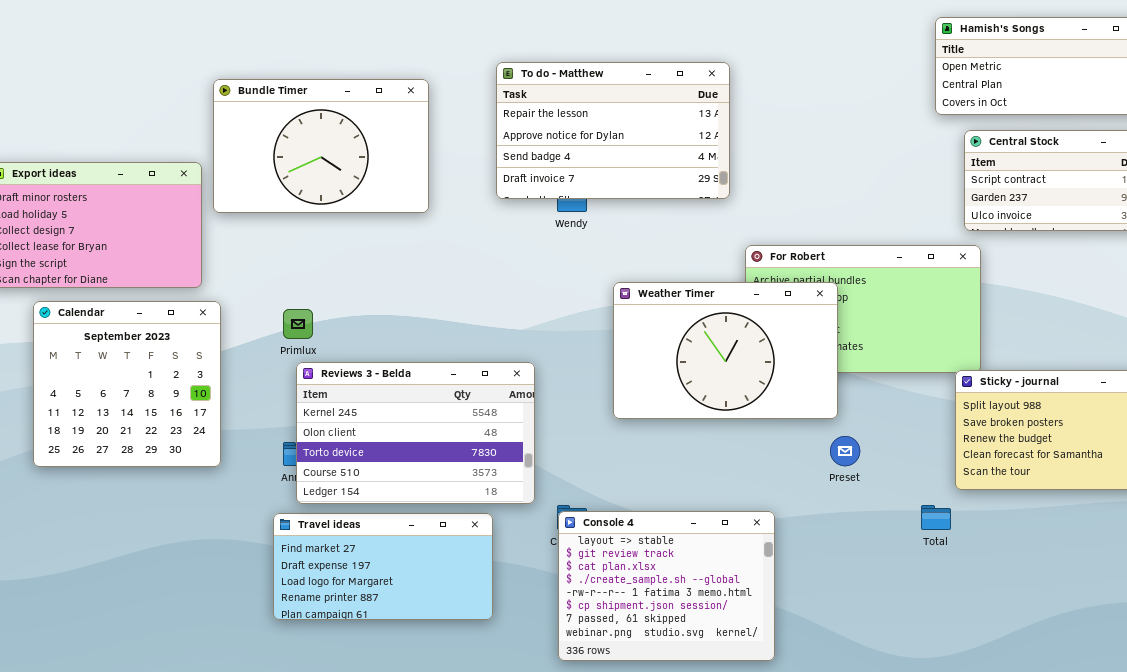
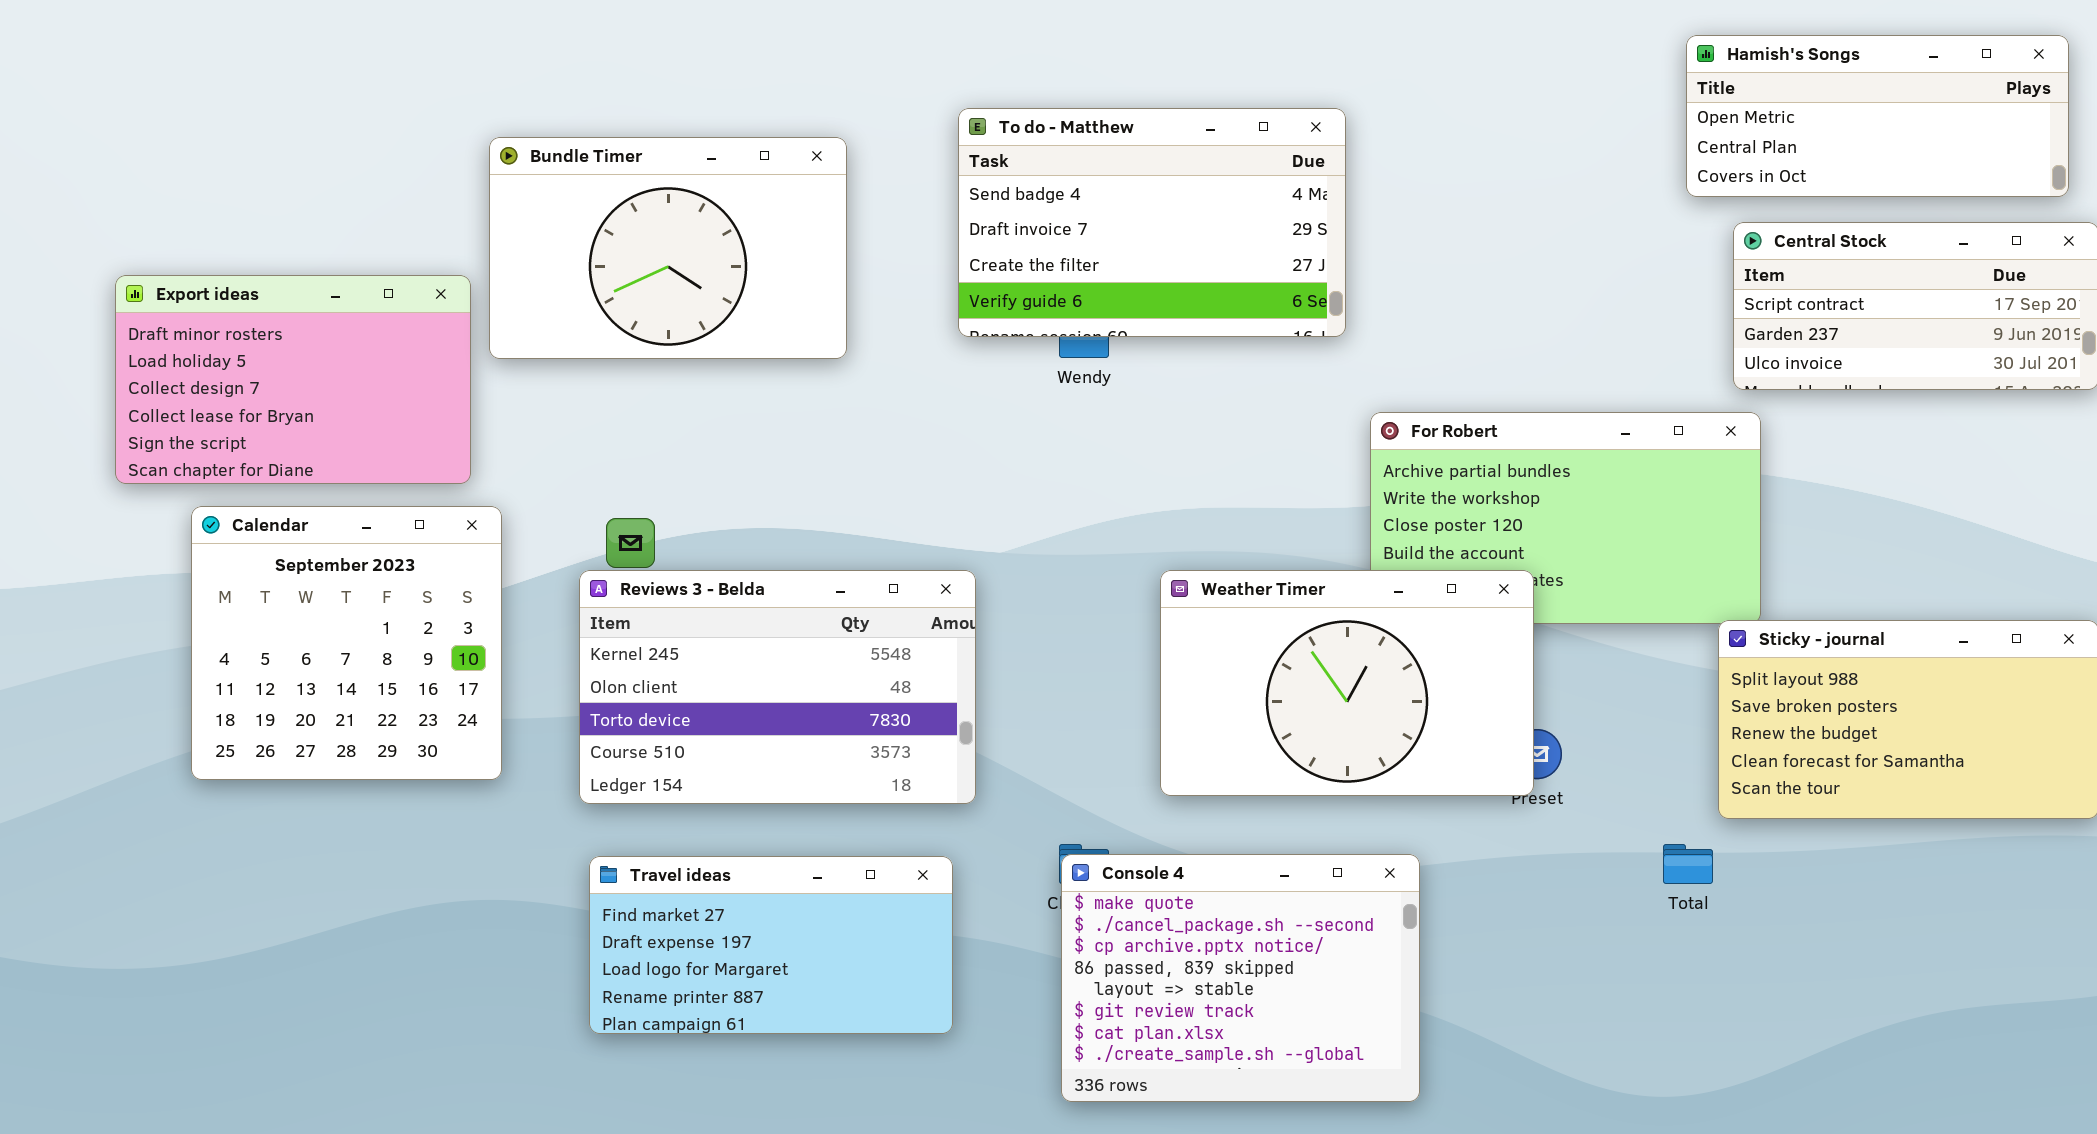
To do - Matthew: [496,62,730,199] -> [958,108,1346,337], scrolled down 2 rows
Weather Timer: [613,282,838,419] -> [1160,570,1534,796], moved
Reviews 3 - Belda: [296,362,535,504] -> [579,570,976,804], moved
Console 4: [558,511,775,661] -> [1061,854,1420,1102], scrolled up 4 rows

